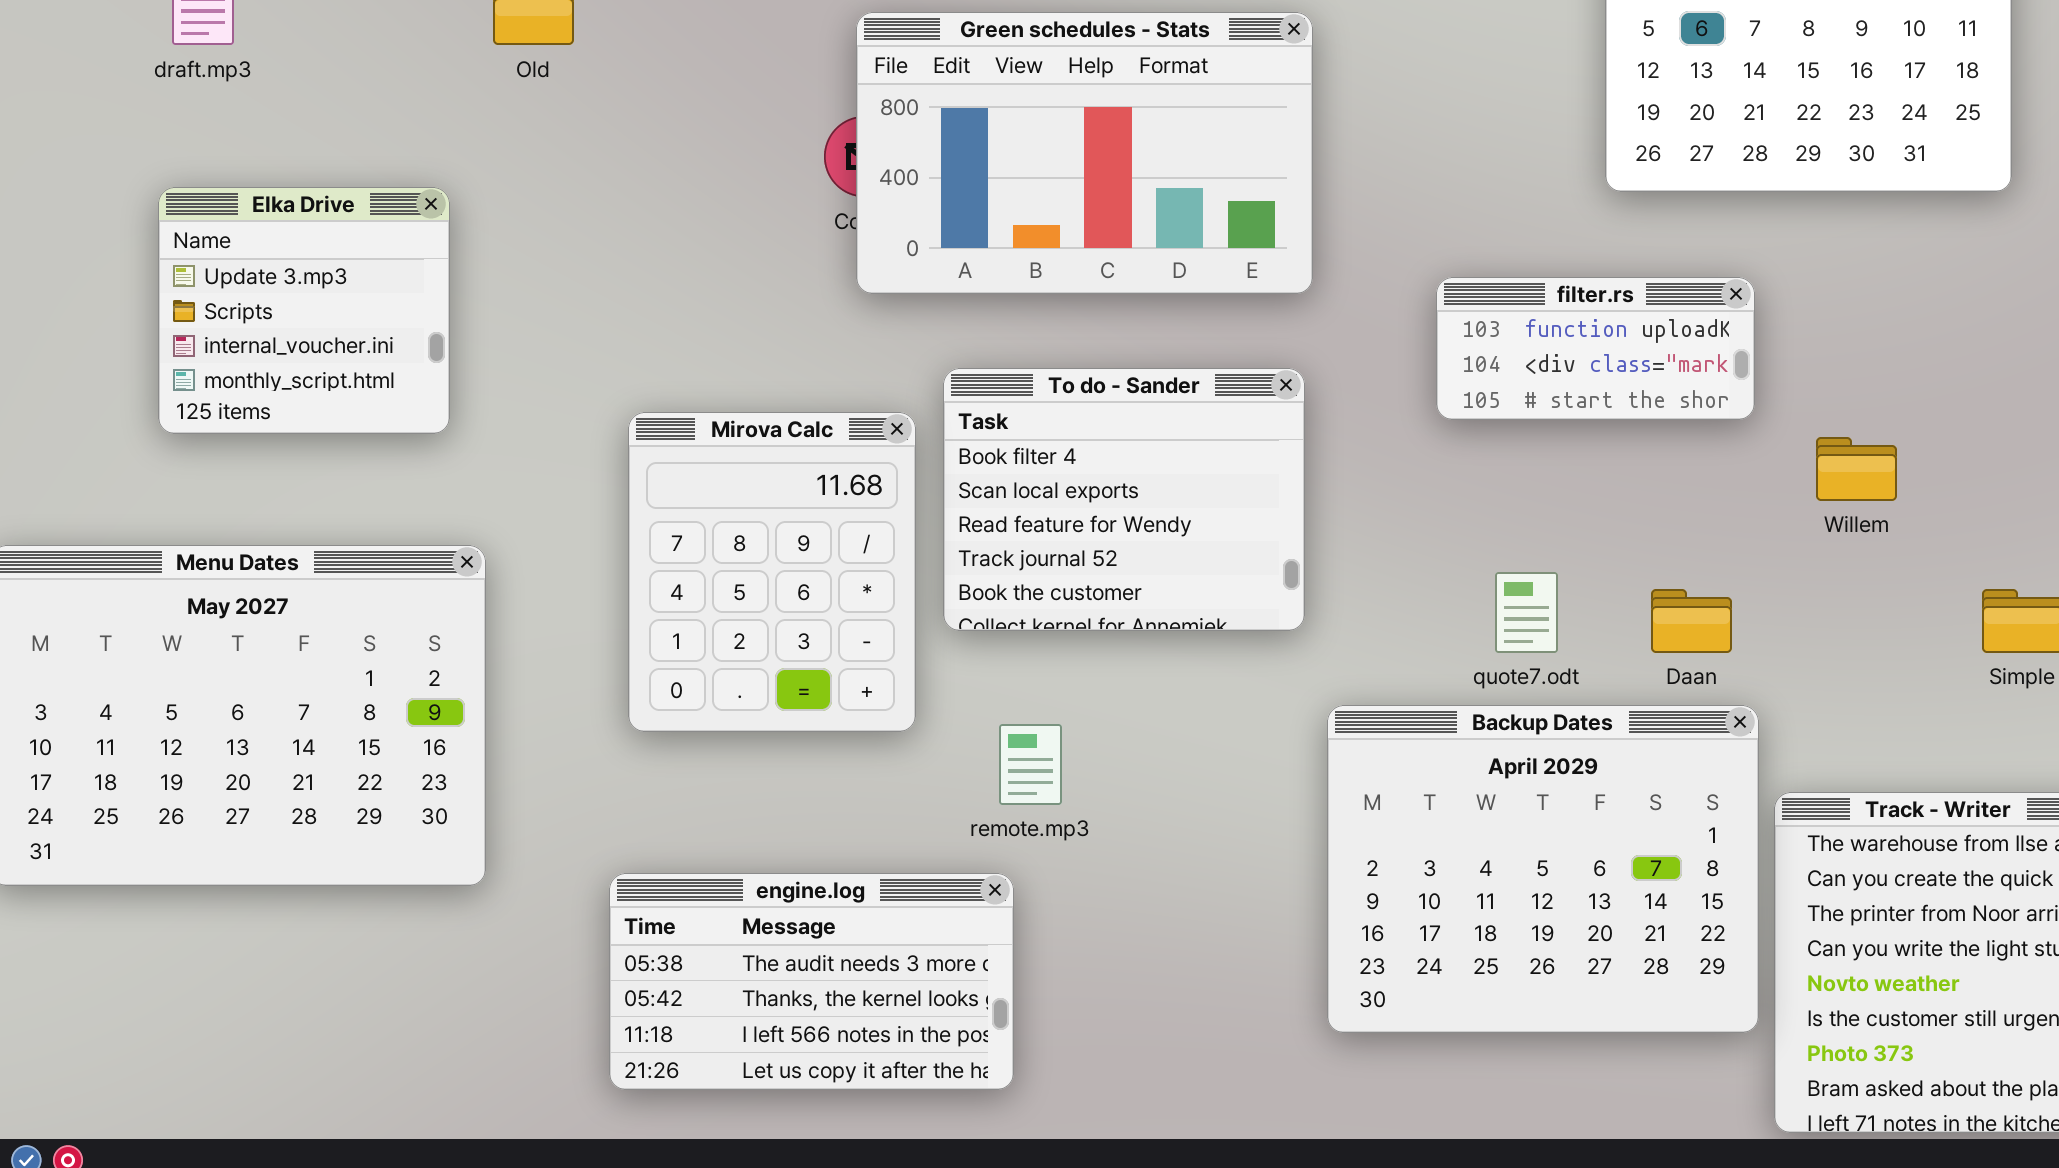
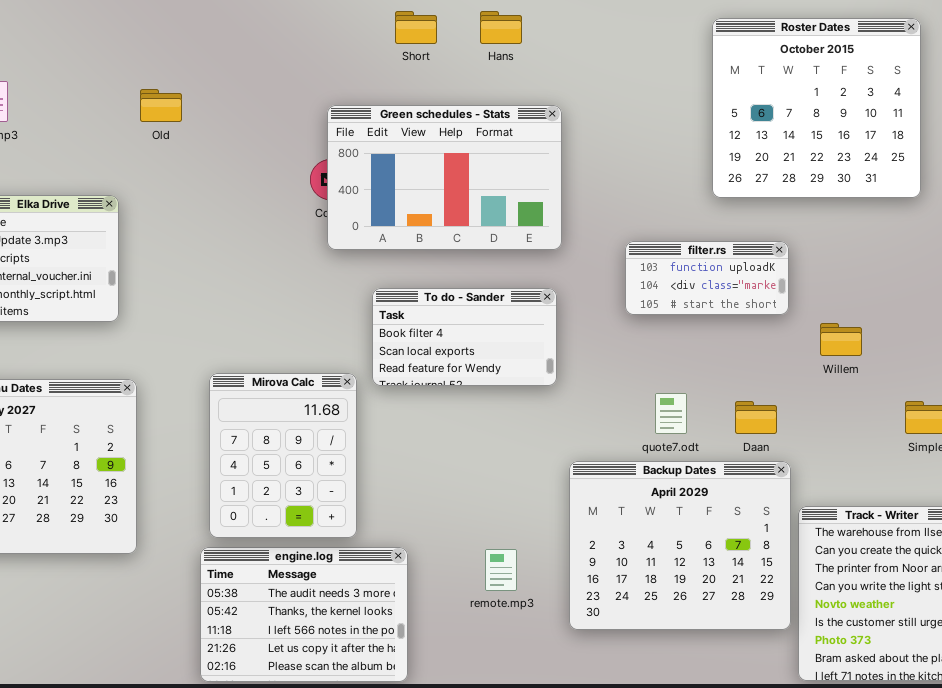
To do - Sander: [943,368,1305,631] -> [372,288,557,386], resized
Mirova Calc: [628,412,916,732] -> [209,373,357,538], moved
remote.mp3: [999,724,1062,805] -> [485,549,517,591], moved
engine.log: [609,873,1014,1090] -> [200,547,408,682], resized

